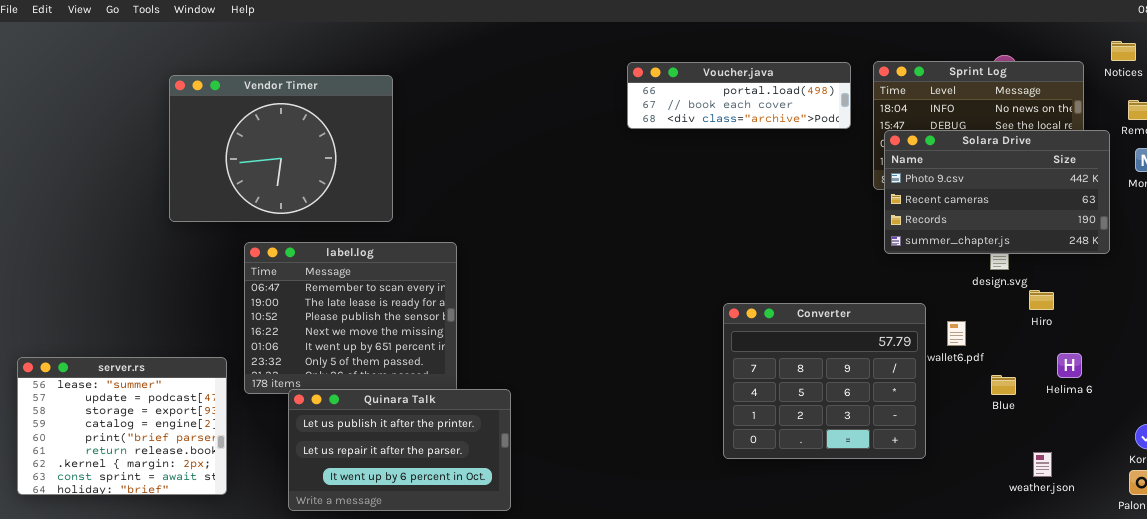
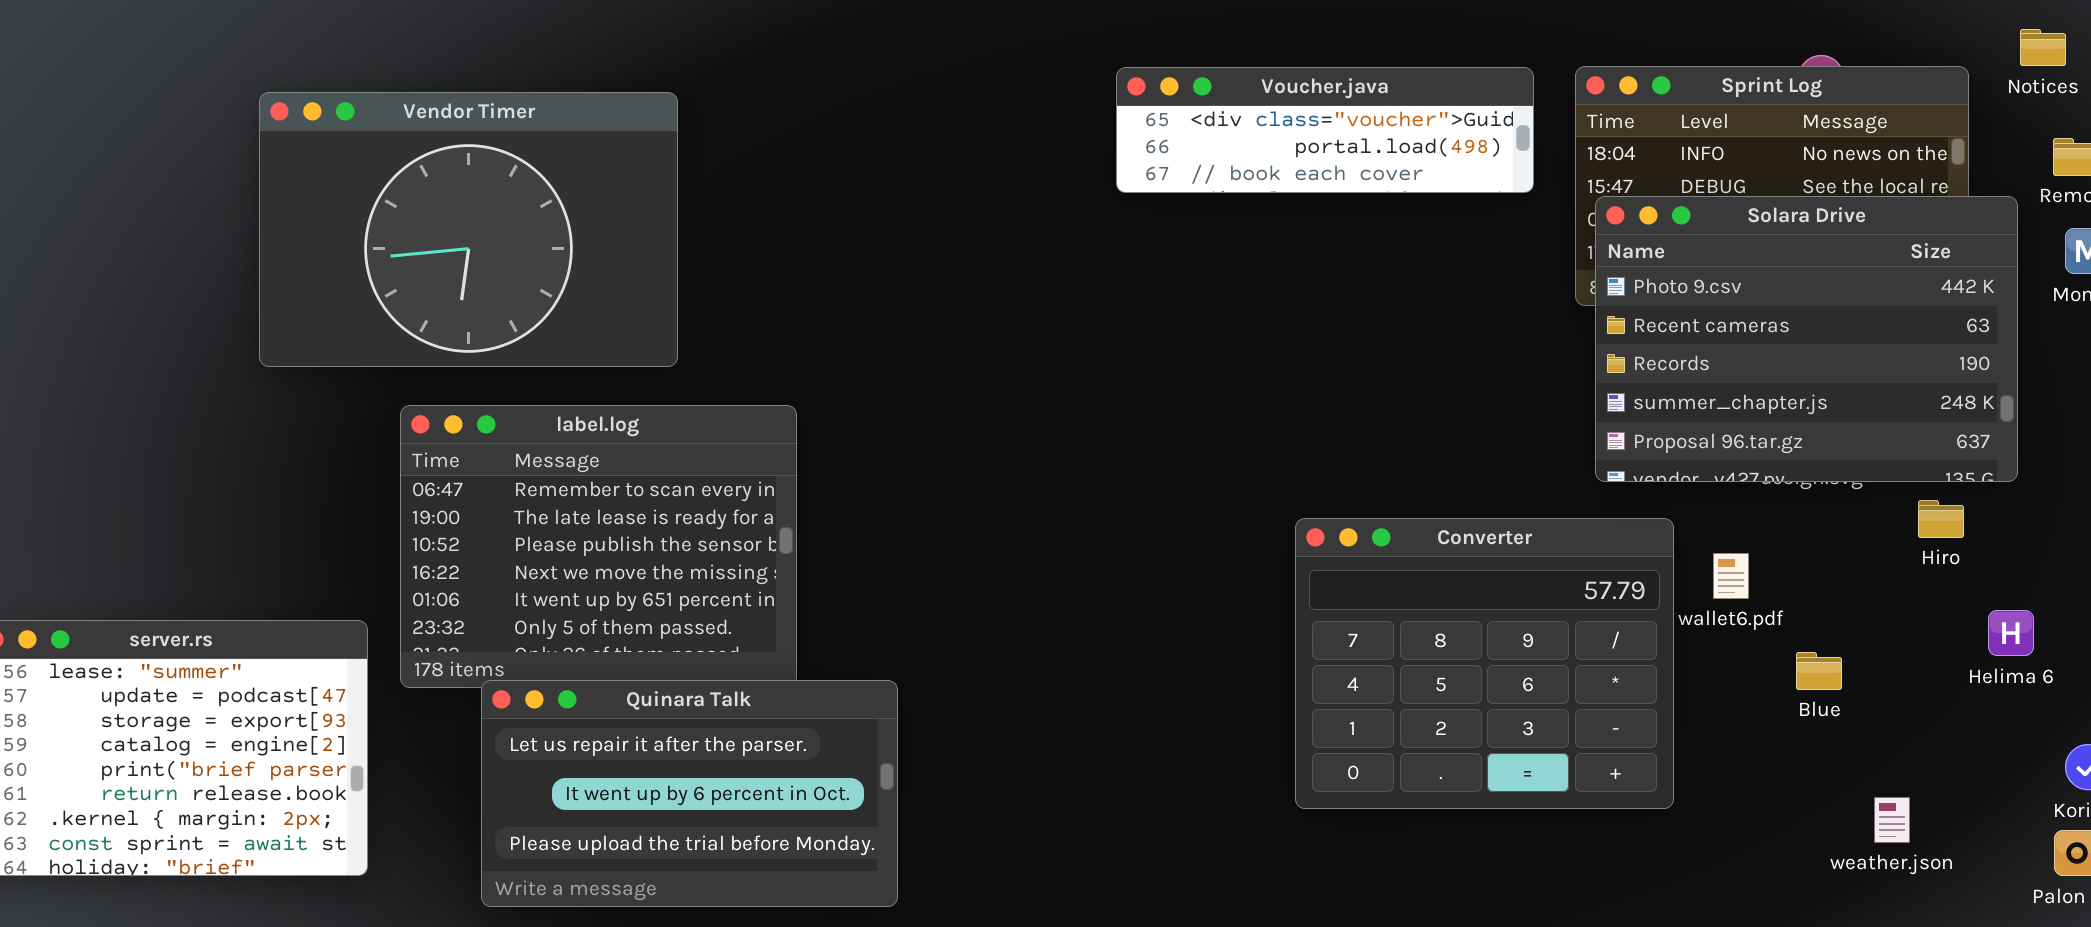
Voucher.java: [627,62,851,129] -> [1116,67,1534,193], scrolled up 1 row
Solara Drive: [884,130,1110,254] -> [1595,196,2018,482], resized
Hiro: [1029,290,1054,310] -> [1918,500,1964,538], moved
Helima 6: [1057,353,1082,378] -> [1988,610,2034,656], moved
Quinara Talk: [288,389,511,511] -> [481,680,898,907], scrolled down 1 row

